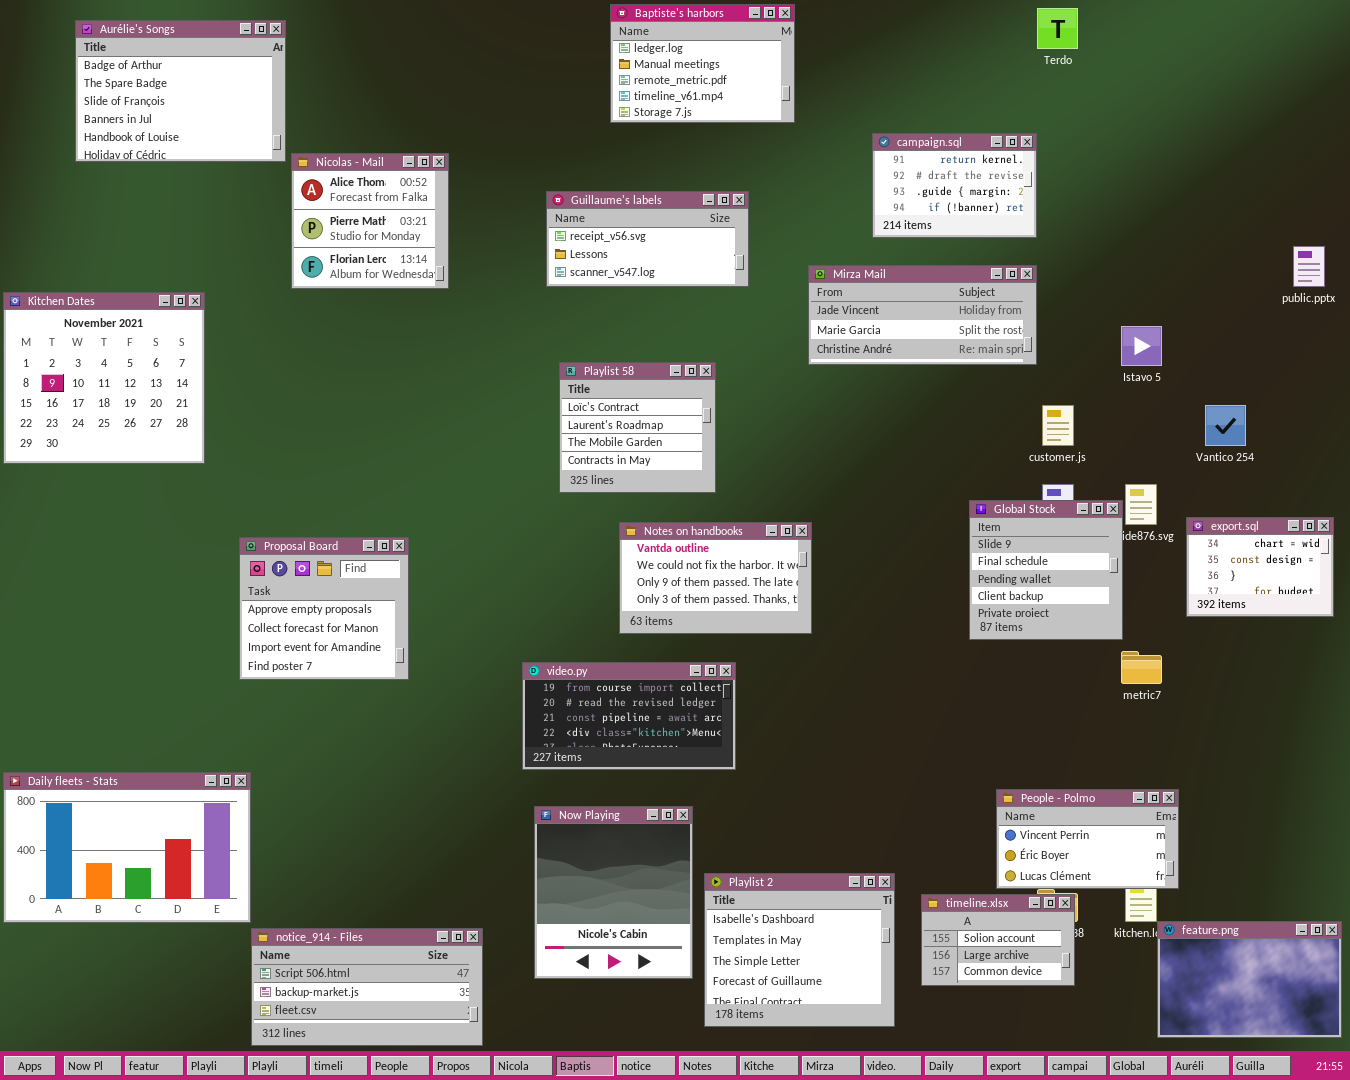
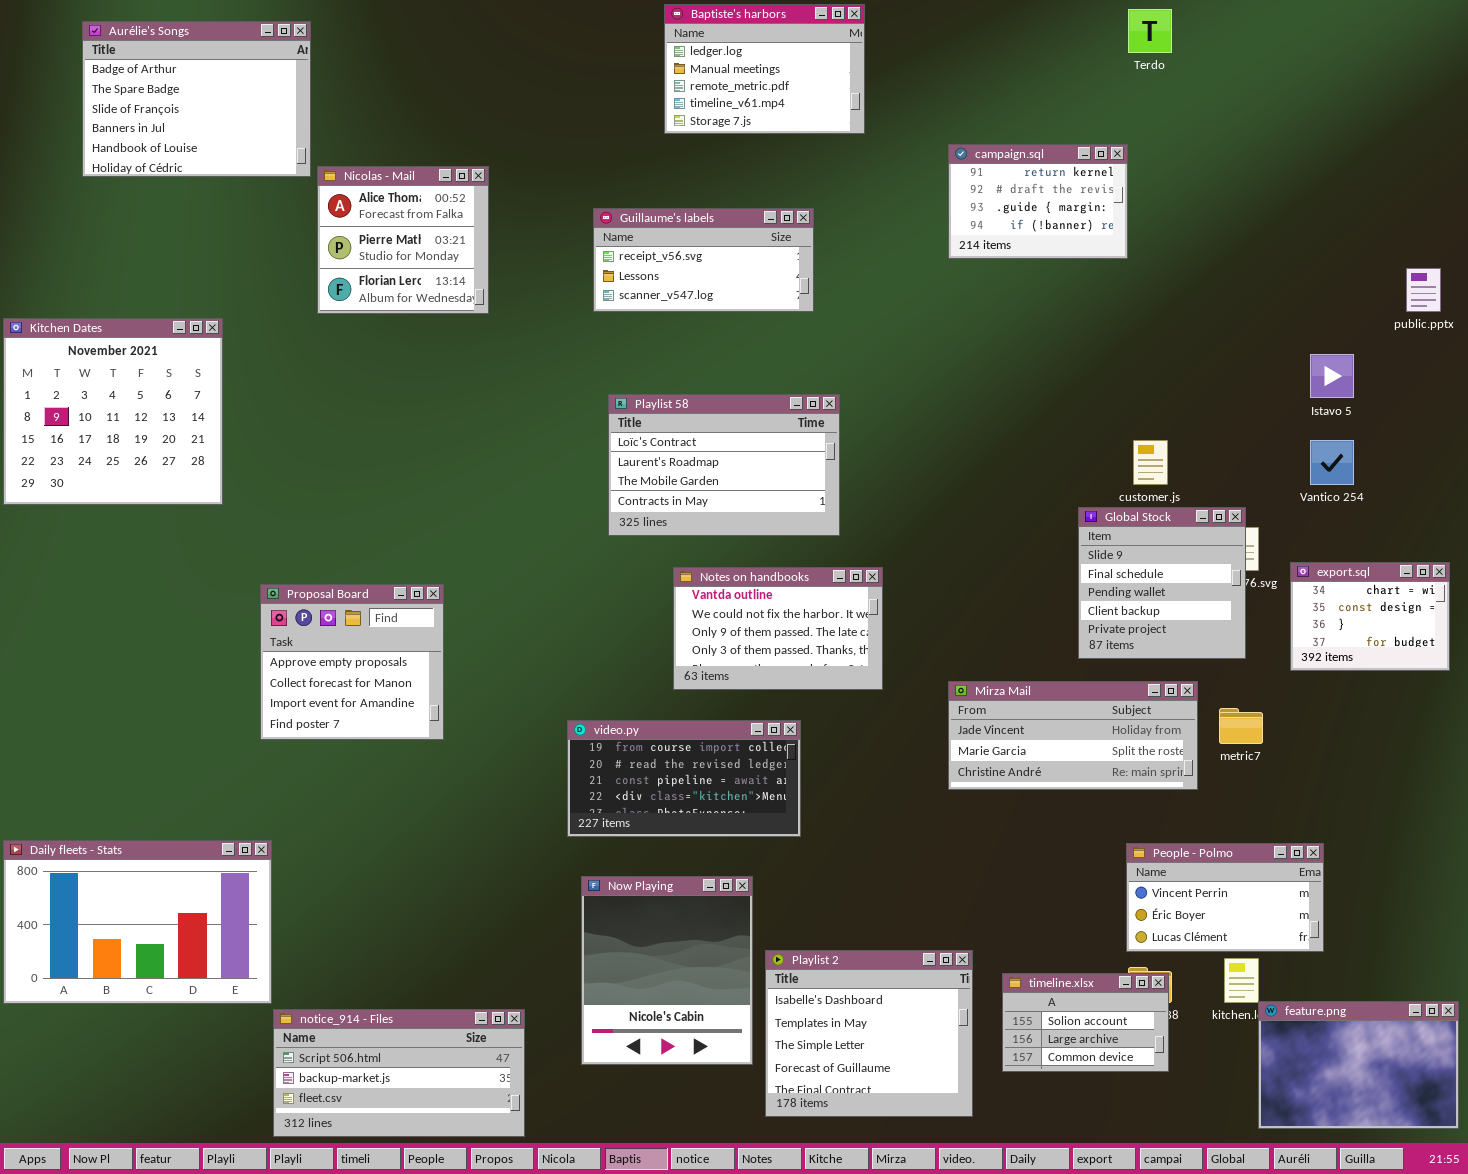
Mirza Mail: [808,265,1037,365] -> [948,681,1198,790], moved
Istavo 5: [1121,326,1162,366] -> [1310,354,1354,398], moved
Playlist 58: [559,362,716,493] -> [608,394,840,536], resized
Global Stock: [969,500,1123,640] -> [1078,507,1246,659], moved
People - Polmo: [996,789,1179,889] -> [1126,843,1324,952], moved

